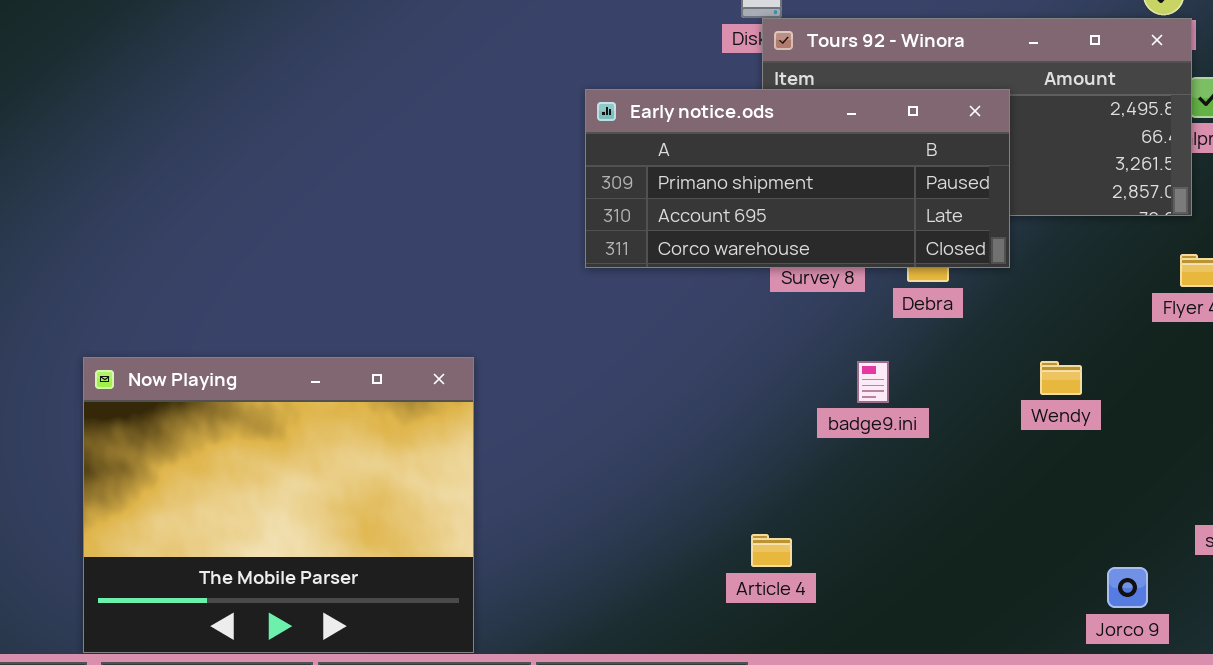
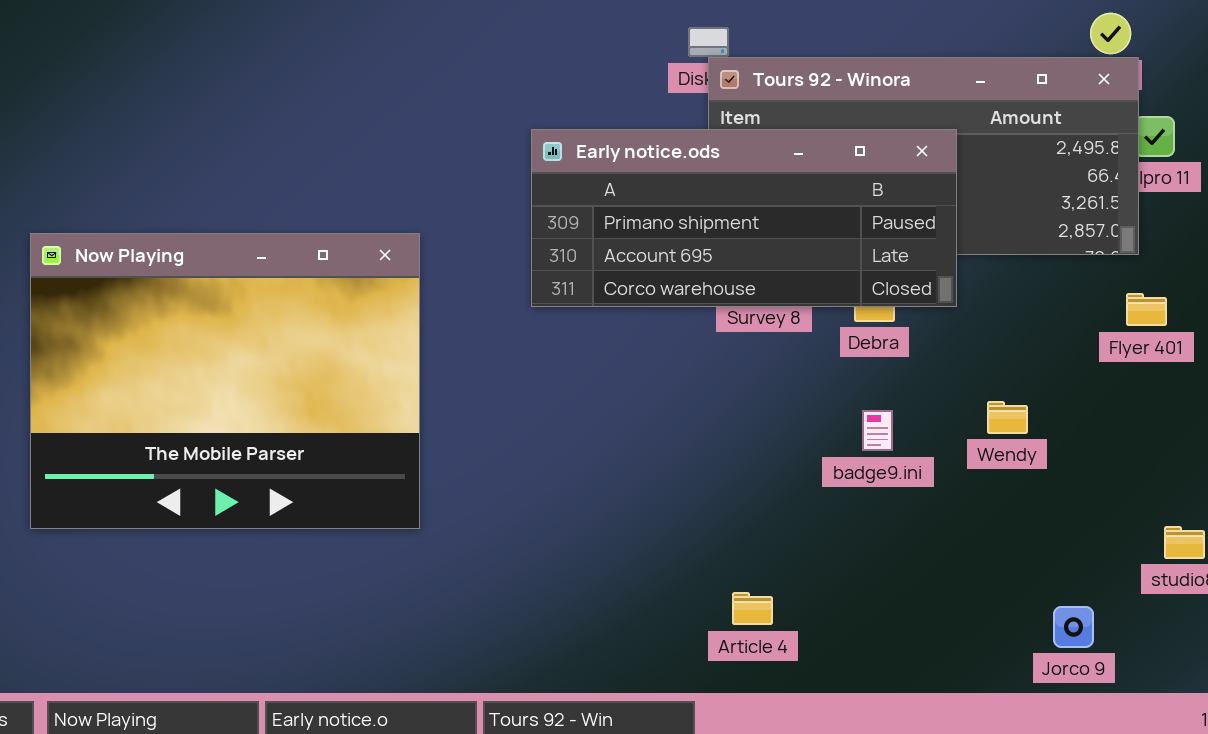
Now Playing: [83,357,474,653] -> [30,233,420,529], moved
badge9.ini: [857,361,889,403] -> [862,410,893,451], moved
Article 4: [751,534,792,567] -> [732,592,773,625], moved

